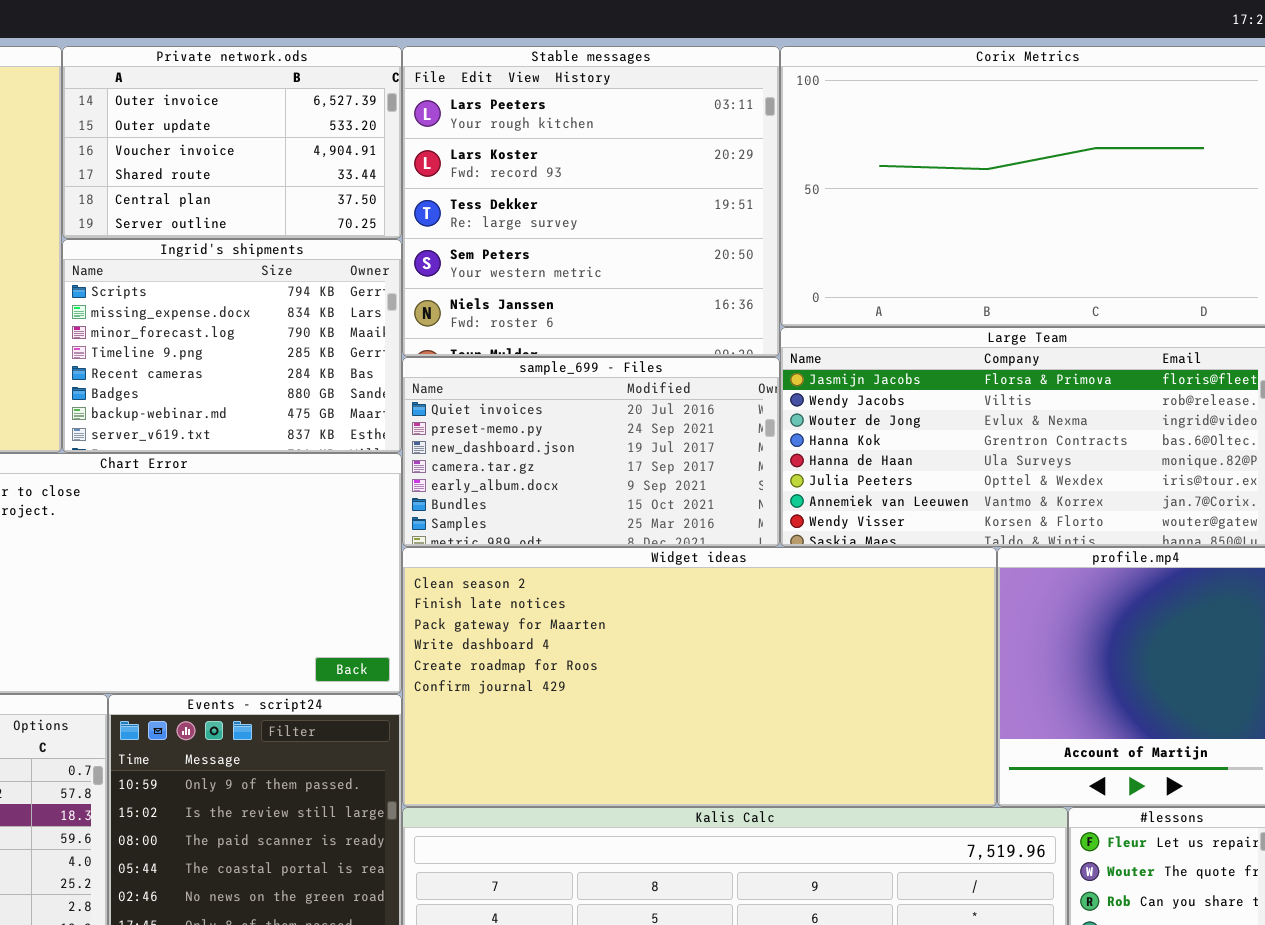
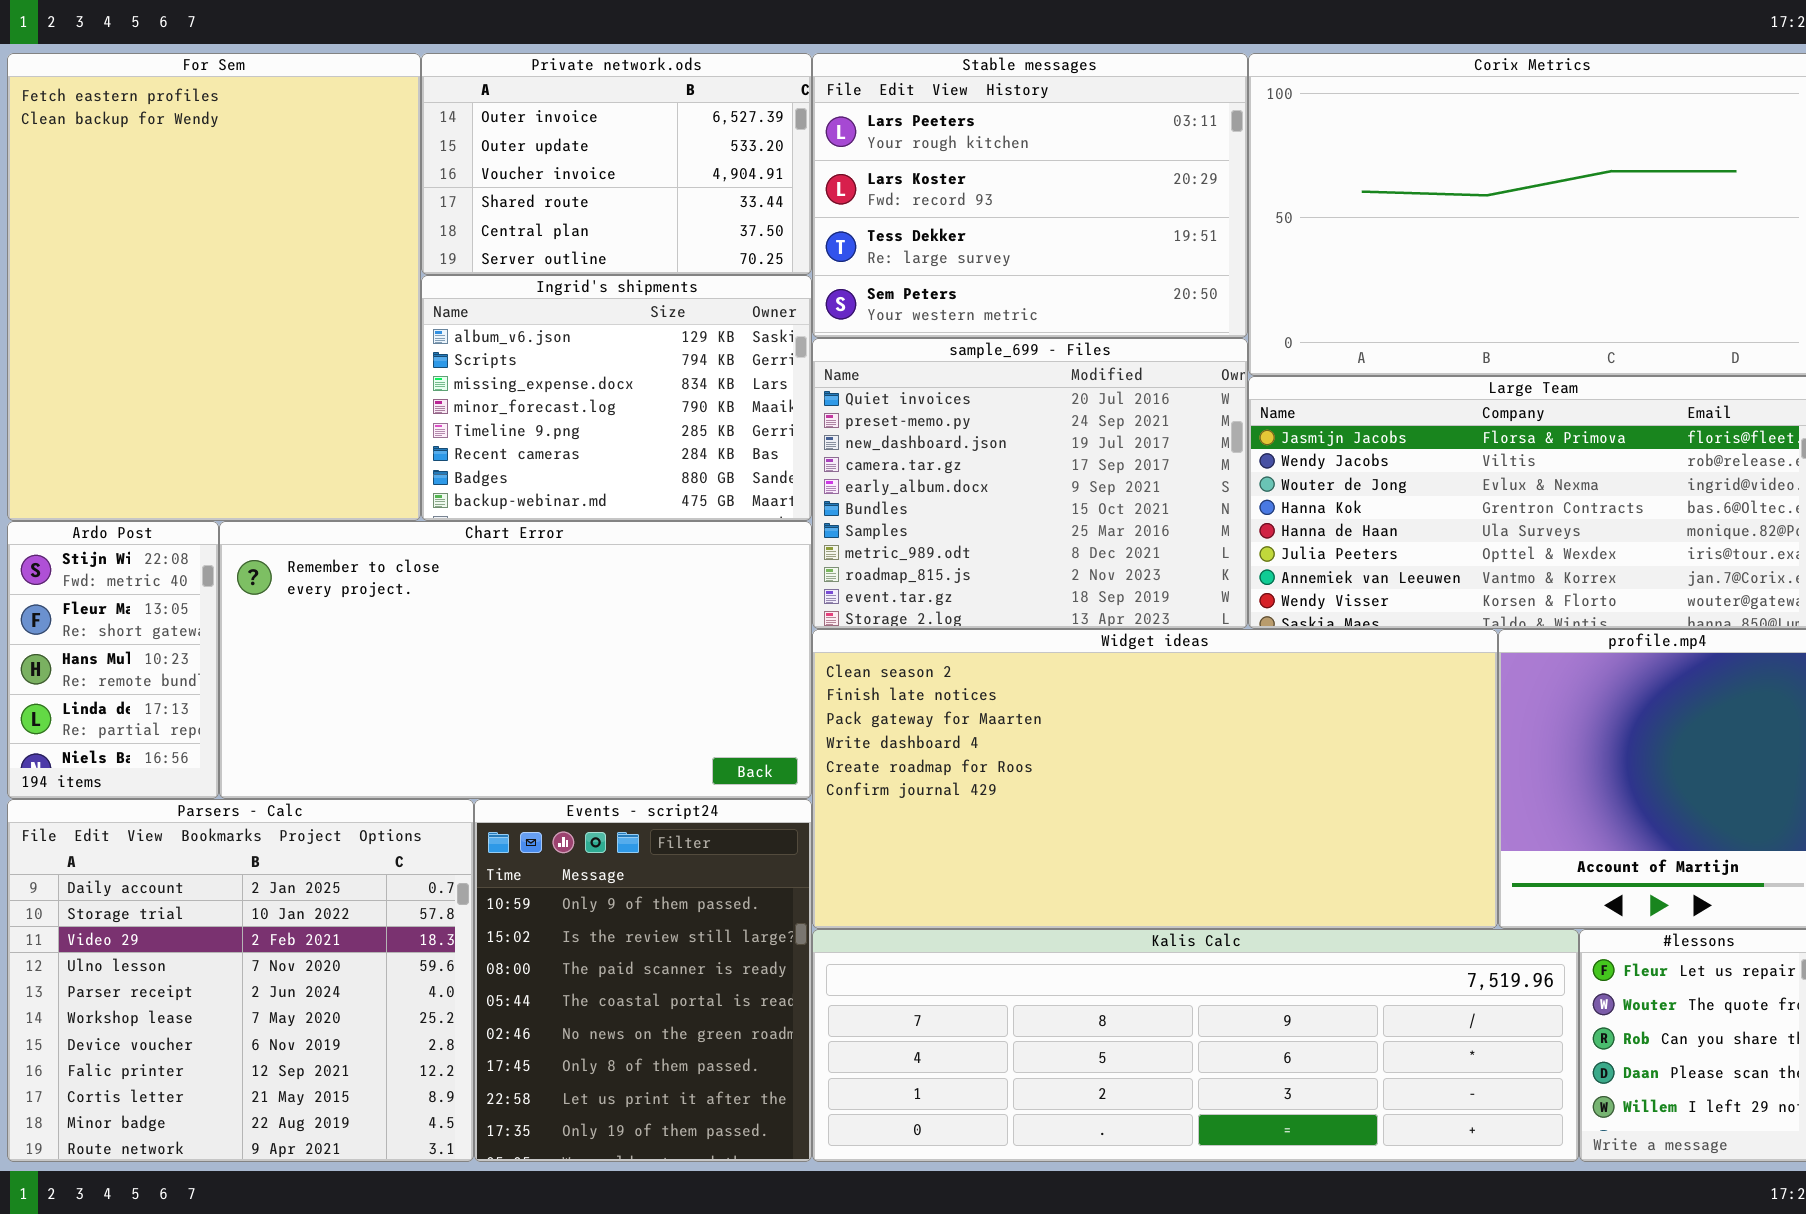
Stable messages: [402,46,780,357] -> [812,53,1248,338], resized
Ingrid's shipments: [62,239,402,453] -> [421,275,812,521], scrolled up 1 row
sample_699 - Files: [402,357,780,547] -> [812,338,1248,629], resized

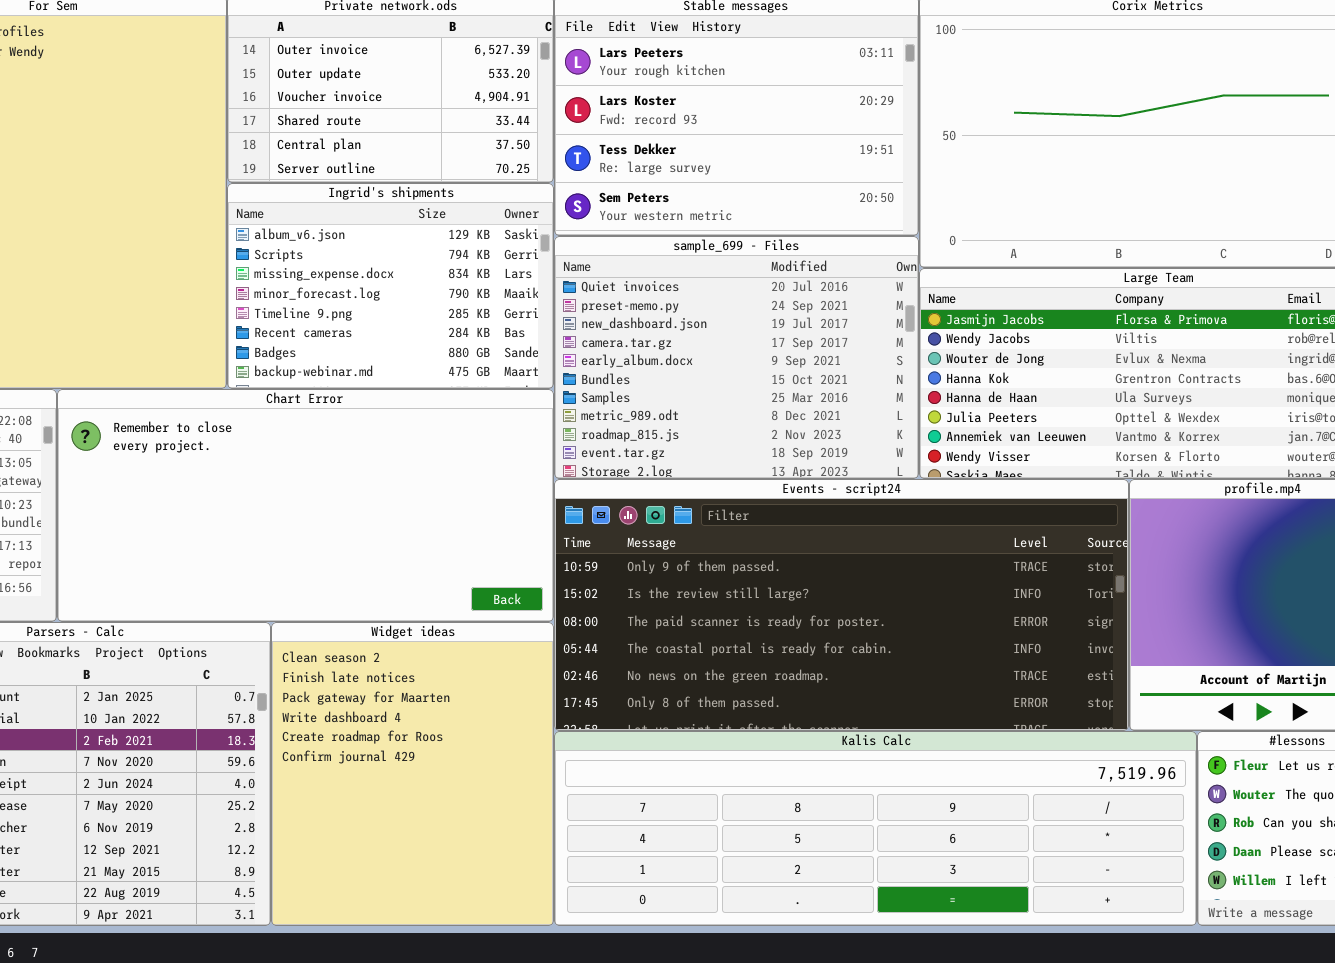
Widget ideas: [812,629,1498,929] -> [271,622,554,926], moved, resized
Events - script24: [474,799,812,1162] -> [554,479,1129,731], moved, resized

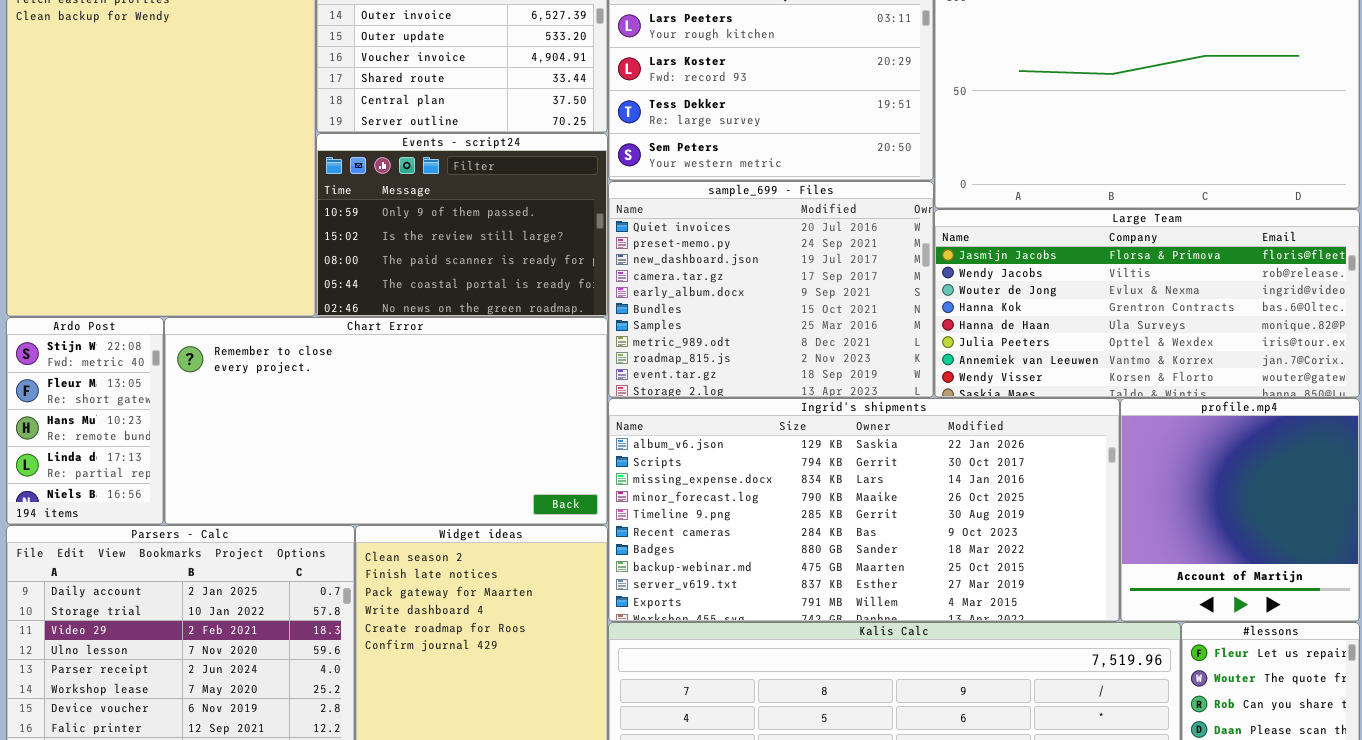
Ingrid's shipments: [227,183,554,389] -> [608,398,1120,622], moved, resized
Events - script24: [554,479,1129,731] -> [316,133,608,317], moved, resized

